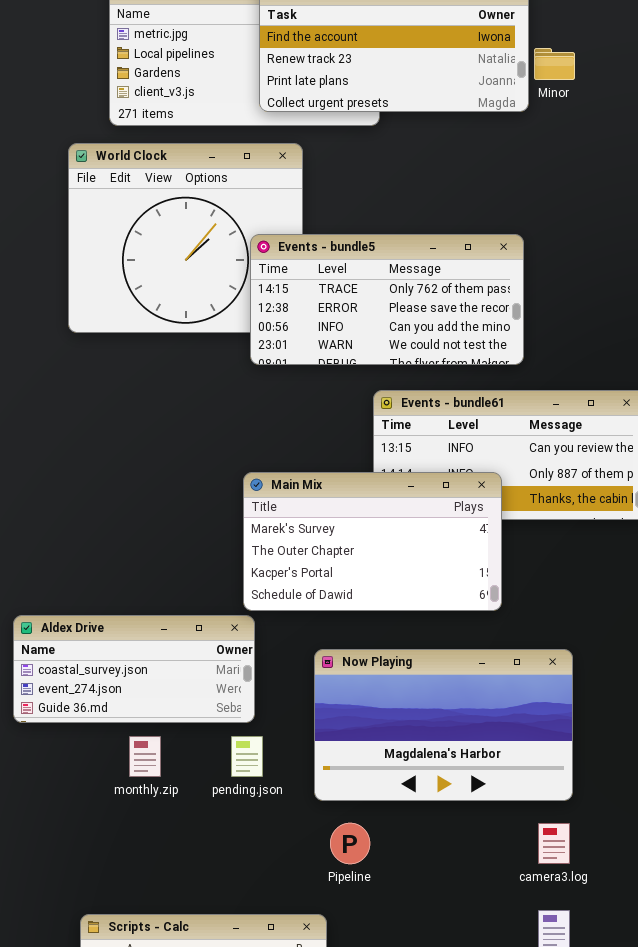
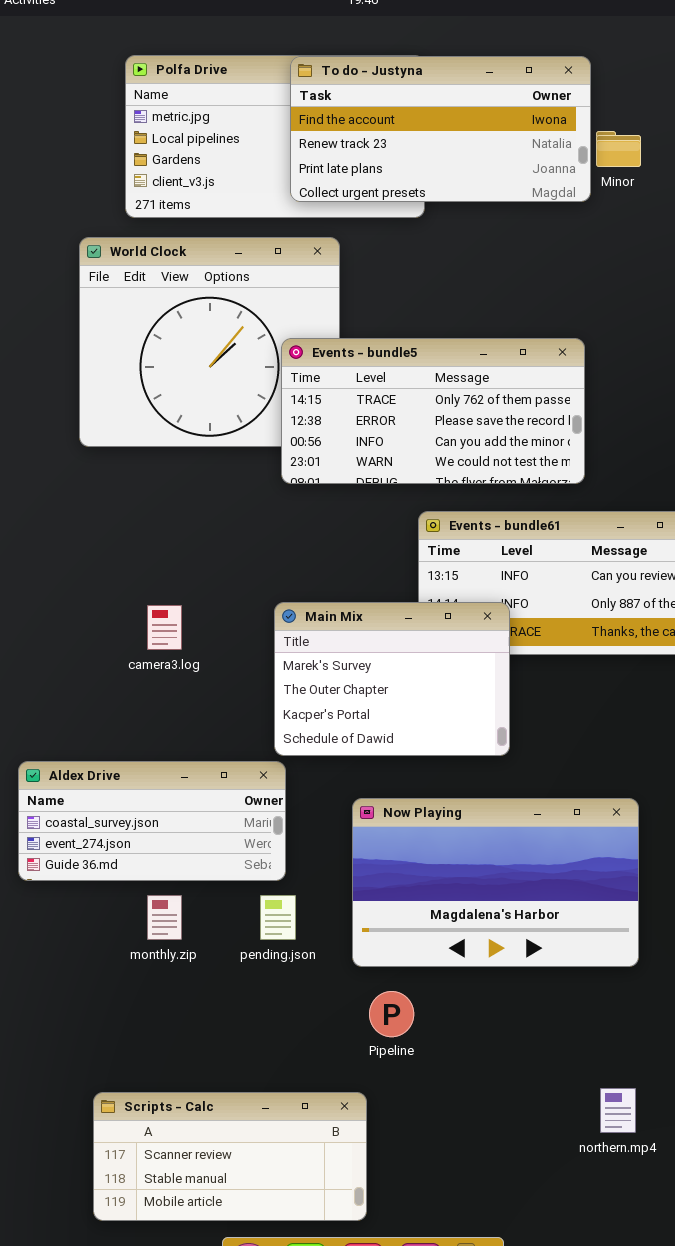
Main Mix: [243,472,502,611] -> [274,602,510,756], resized
camera3.log: [538,823,570,864] -> [147,605,182,650], moved

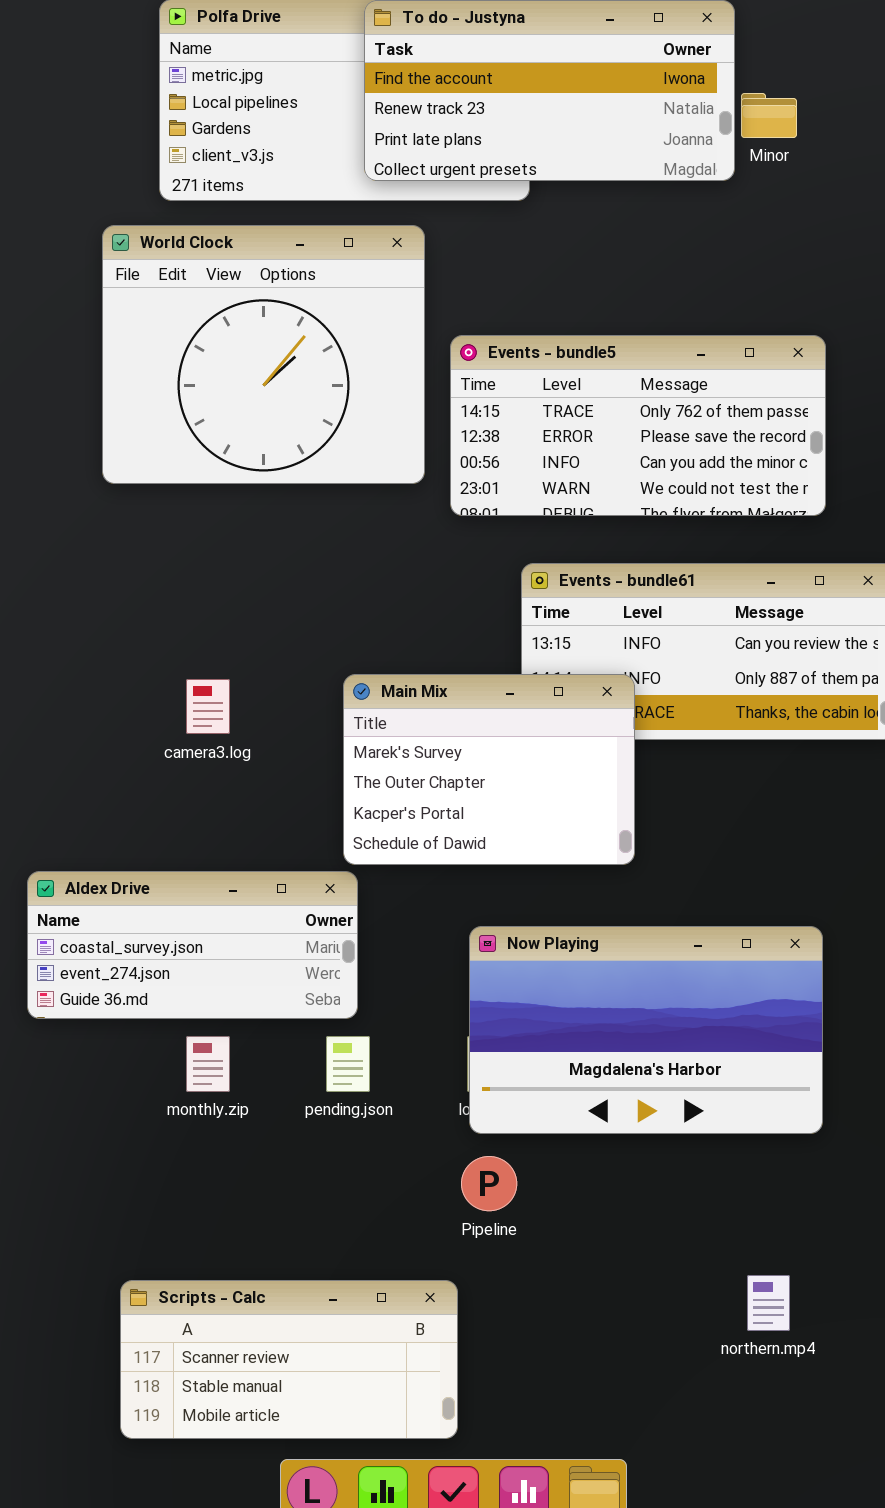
Events - bundle5: [281,338,585,484] -> [450,335,826,516], moved
Now Playing: [352,798,639,967] -> [469,926,823,1134], moved

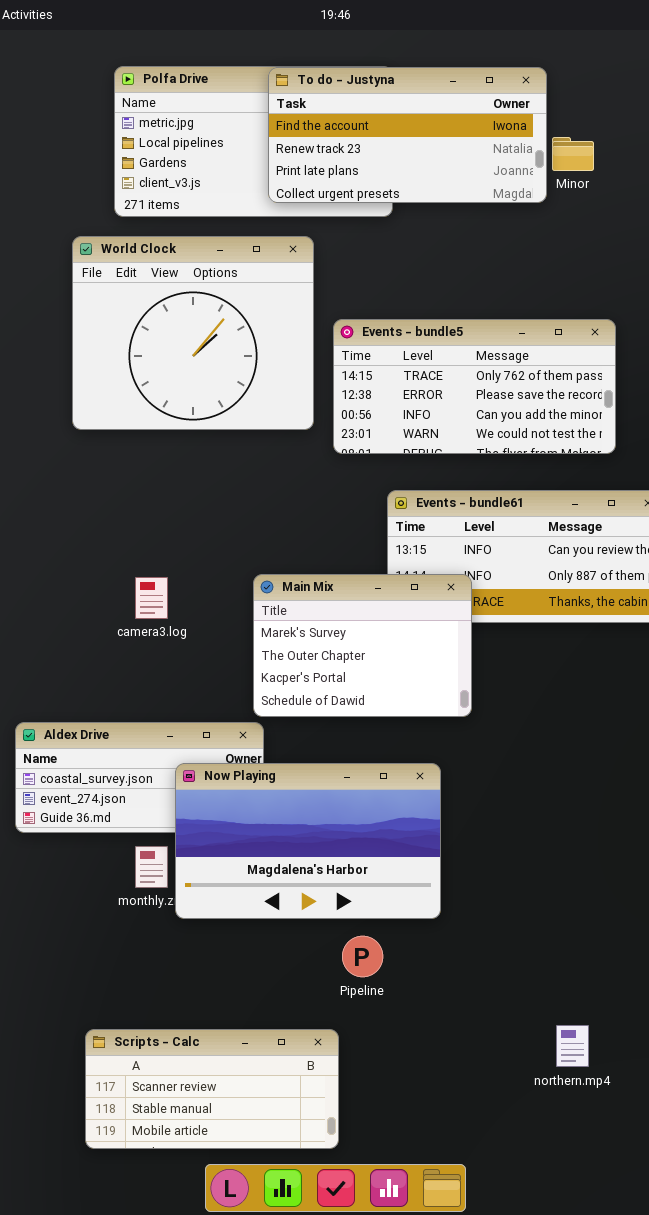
Now Playing: [469,926,823,1134] -> [175,763,441,919], moved

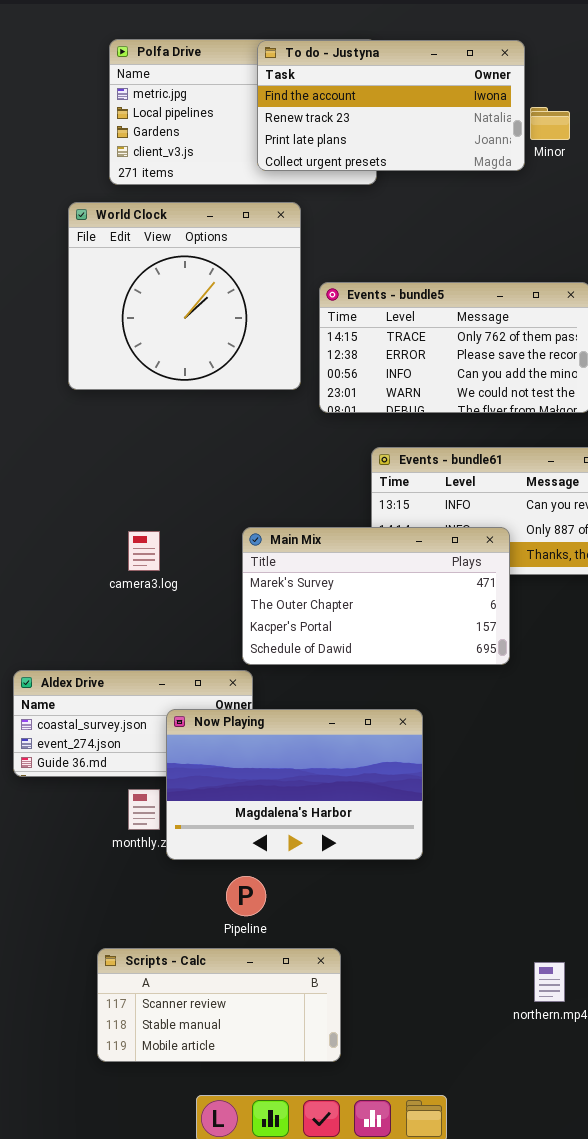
Main Mix: [253,574,472,717] -> [242,527,510,665], resized
Pipeline: [342,936,383,977] -> [226,876,266,916], moved
Scripts - Calc: [85,1029,339,1149] -> [97,948,341,1062], moved

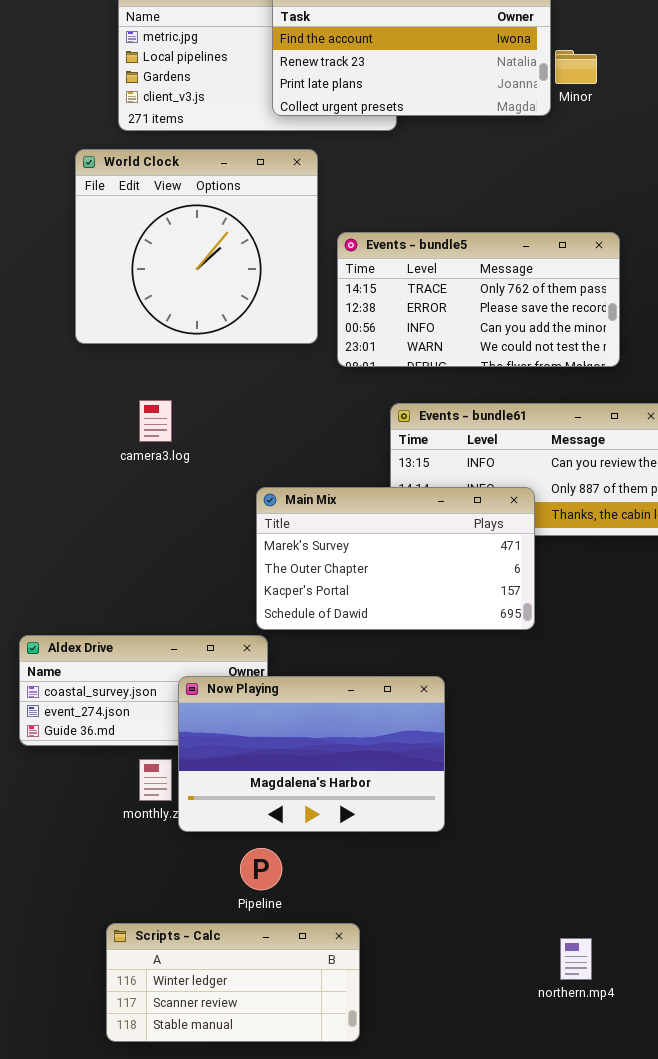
camera3.log: [128,531,160,571] -> [139,400,172,442], moved
Scripts - Calc: [97,948,341,1062] -> [106,923,360,1042], scrolled up 1 row

